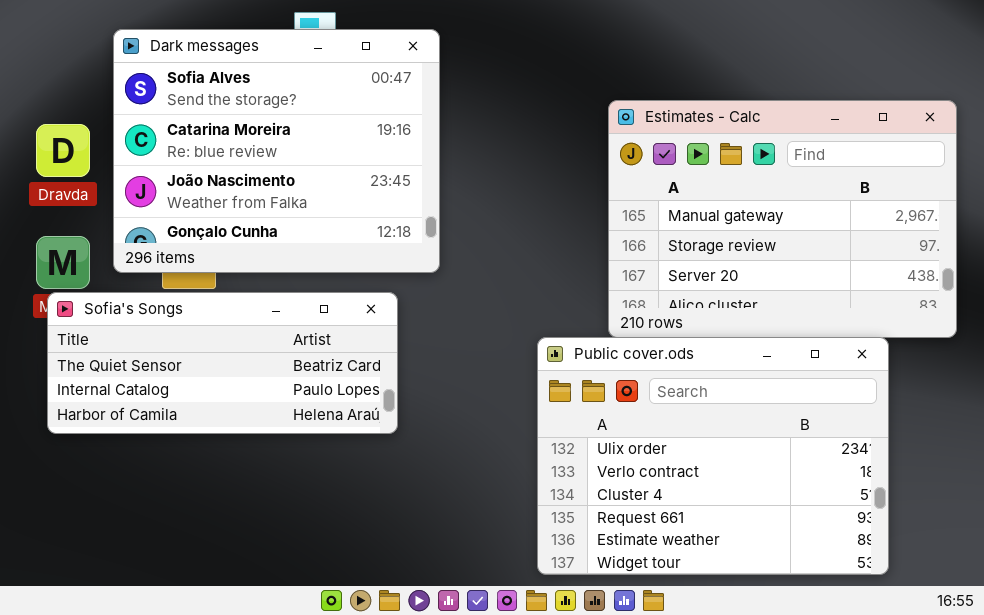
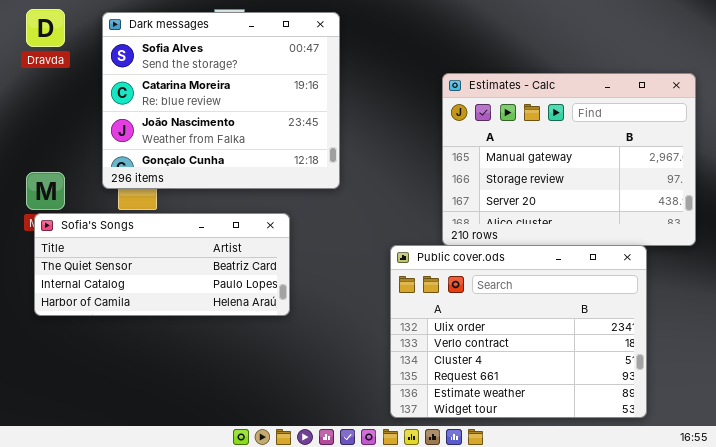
Dark messages: [113,29,440,273] -> [102,12,340,189], moved
Dravda: [36,124,90,177] -> [26,9,65,47], moved

